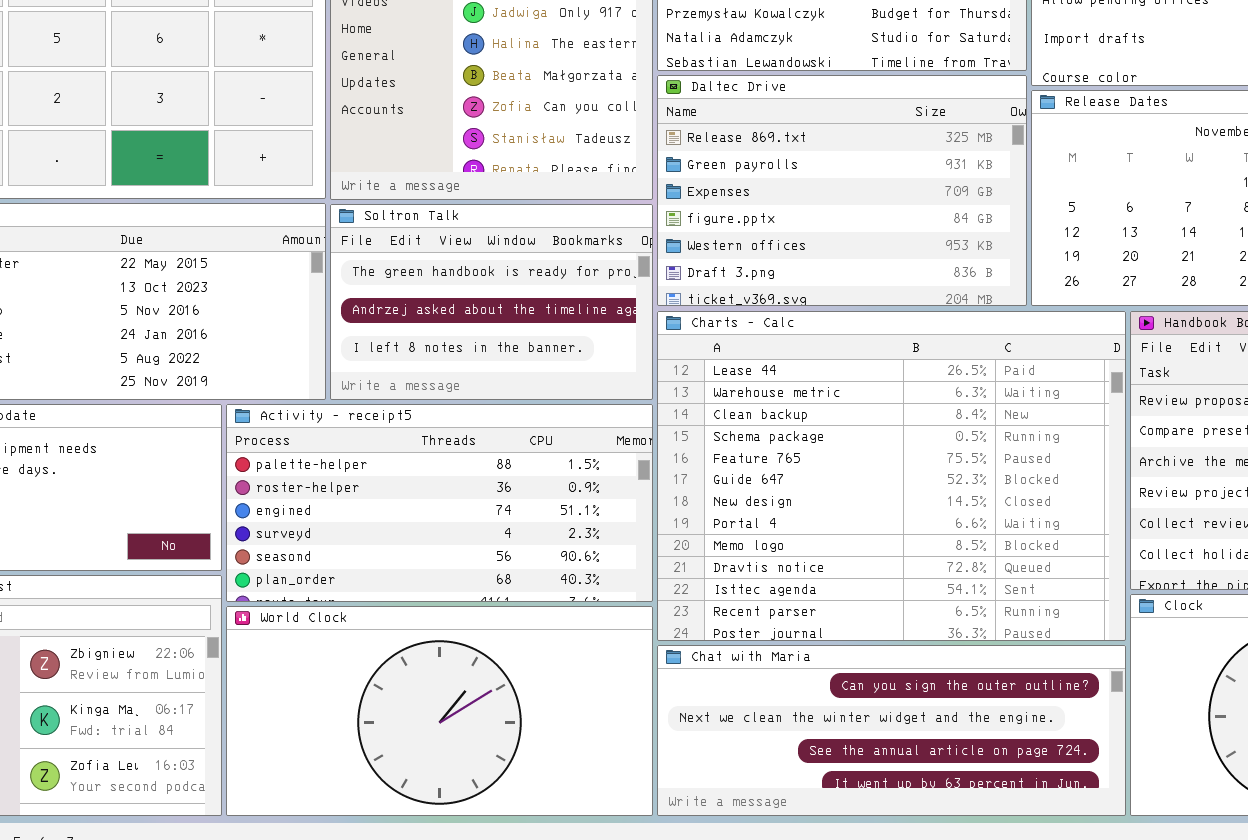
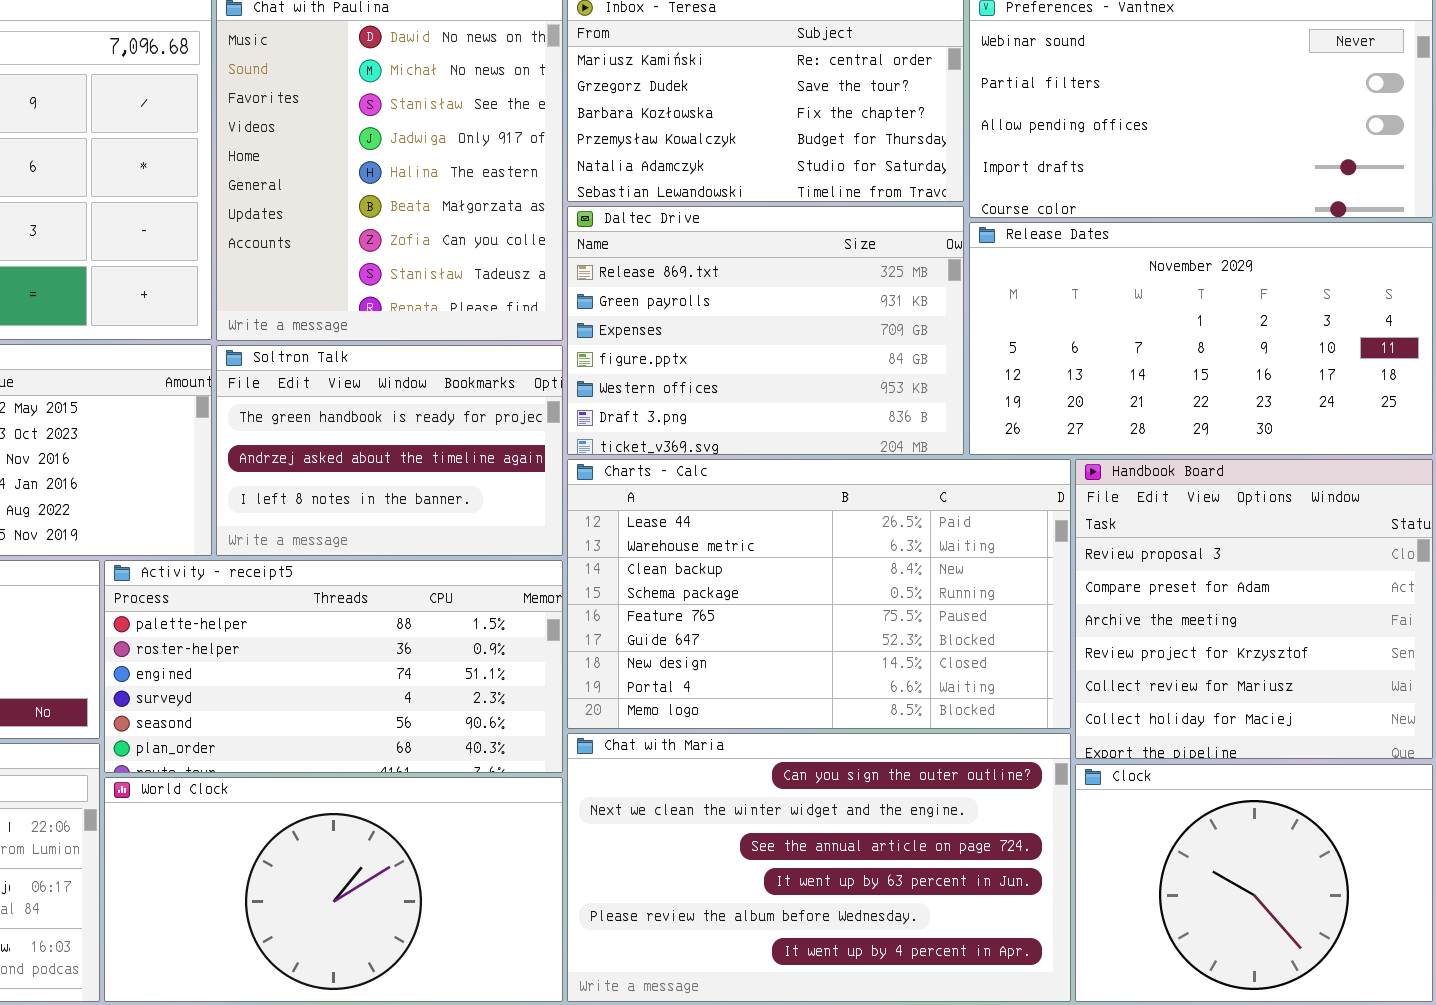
Charts - Calc: [657,311,1126,641] -> [567,459,1071,729], resized
Chat with Maria: [657,645,1126,816] -> [567,733,1071,1002], resized

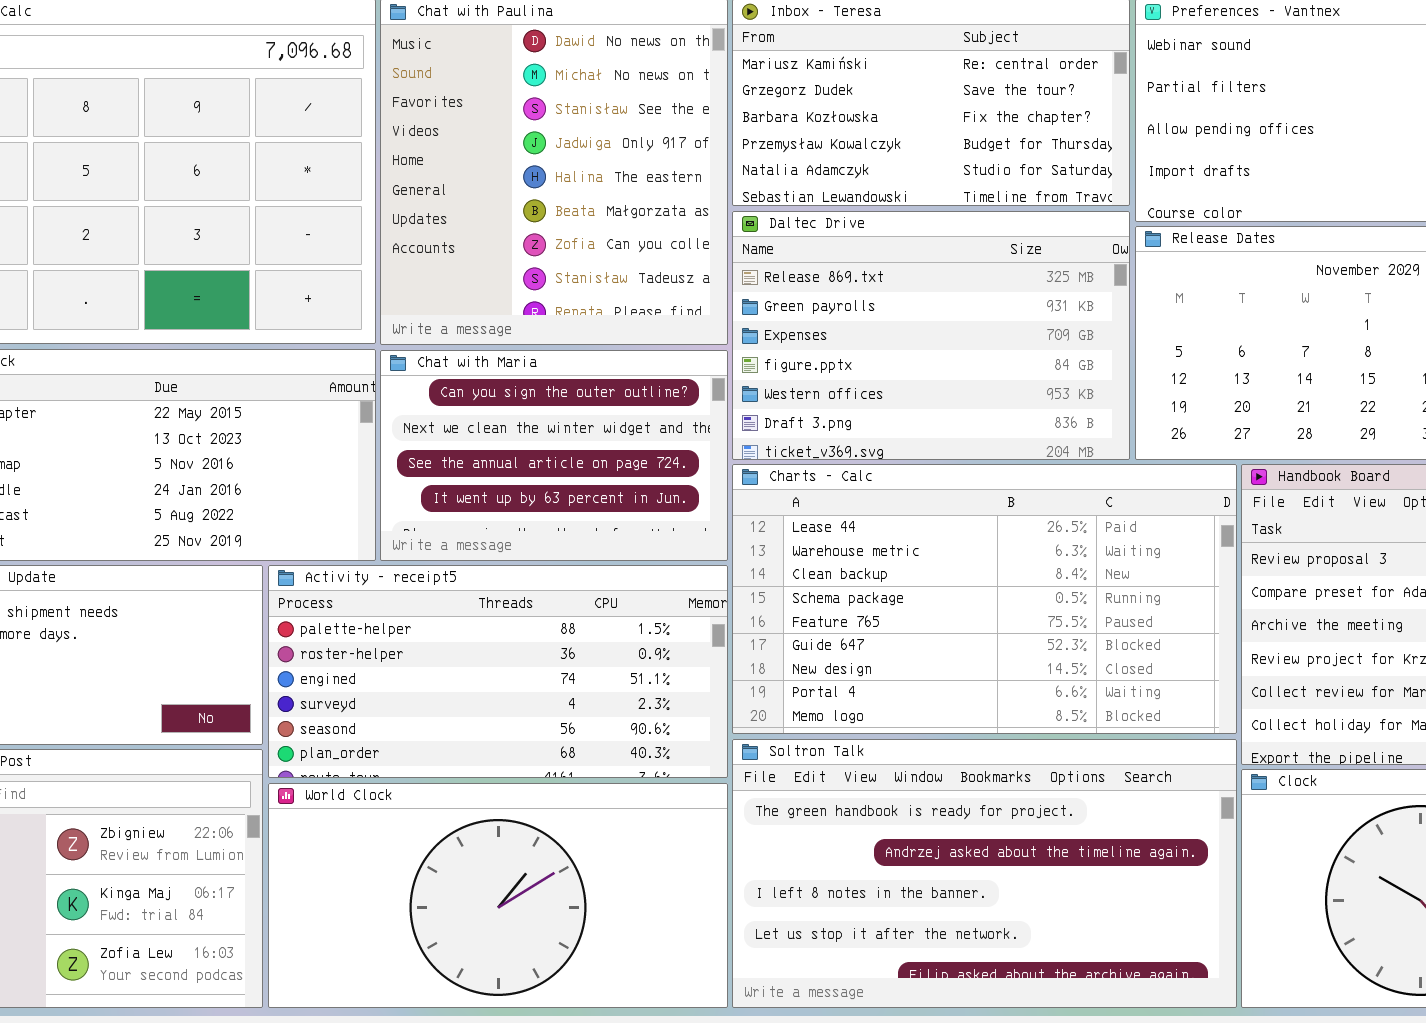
Soltron Talk: [216,345,563,556] -> [732,739,1237,1008], moved, resized
Chat with Maria: [567,733,1071,1002] -> [380,350,728,561], moved, resized

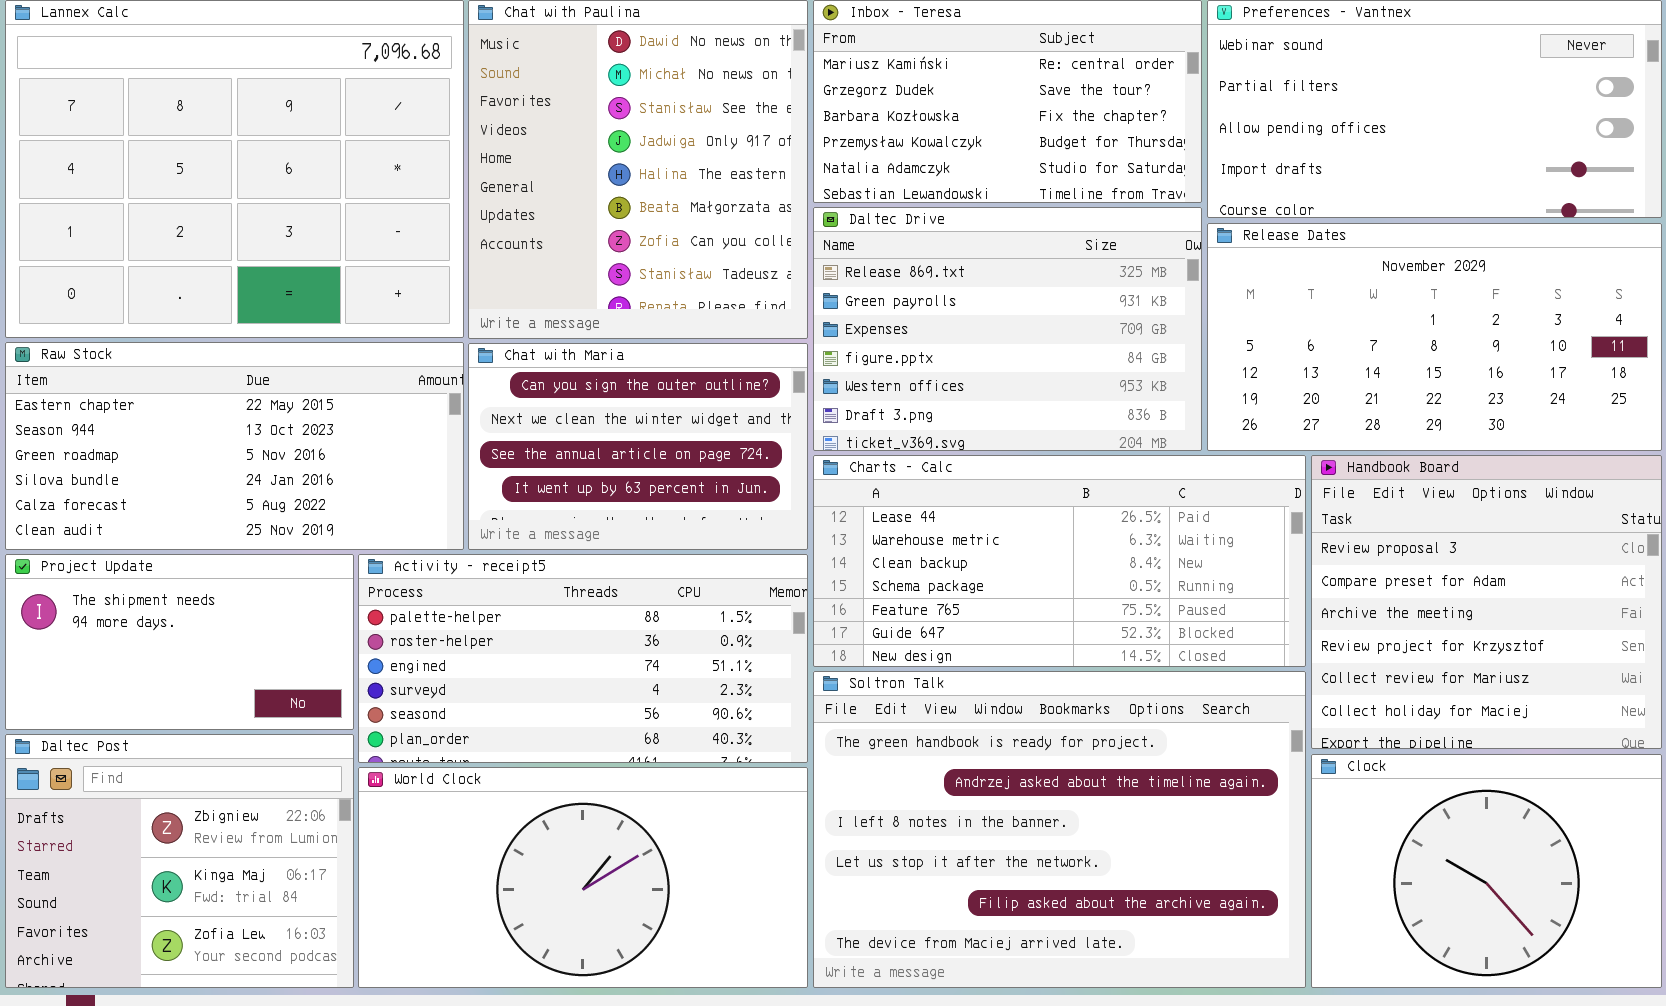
Charts - Calc: [732,464,1237,734] -> [813,455,1306,667], resized
Soltron Talk: [732,739,1237,1008] -> [813,671,1306,988], resized

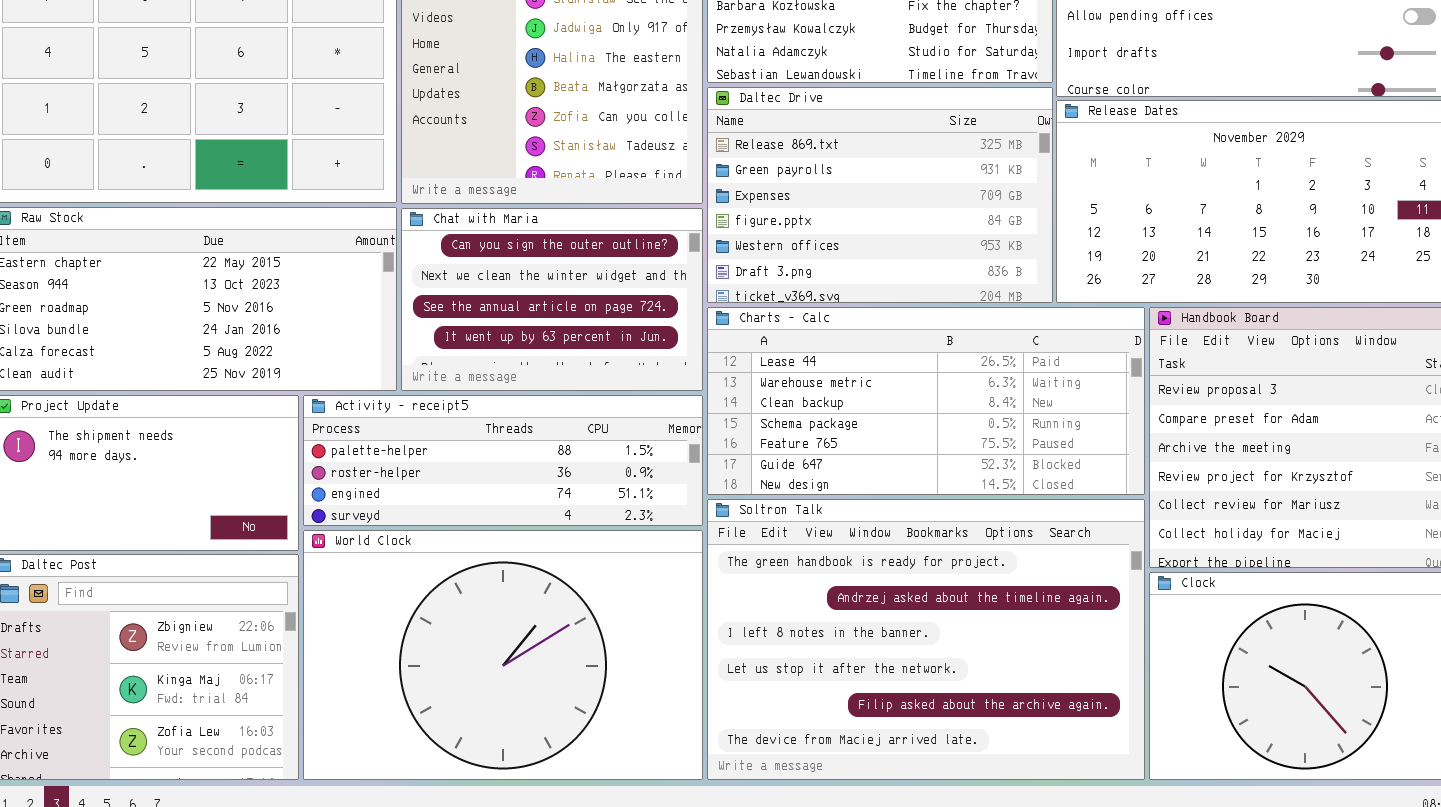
Activity - receipt5: [358,554,808,763] -> [303,395,703,526], resized
World Clock: [358,767,808,988] -> [303,530,703,780], resized

